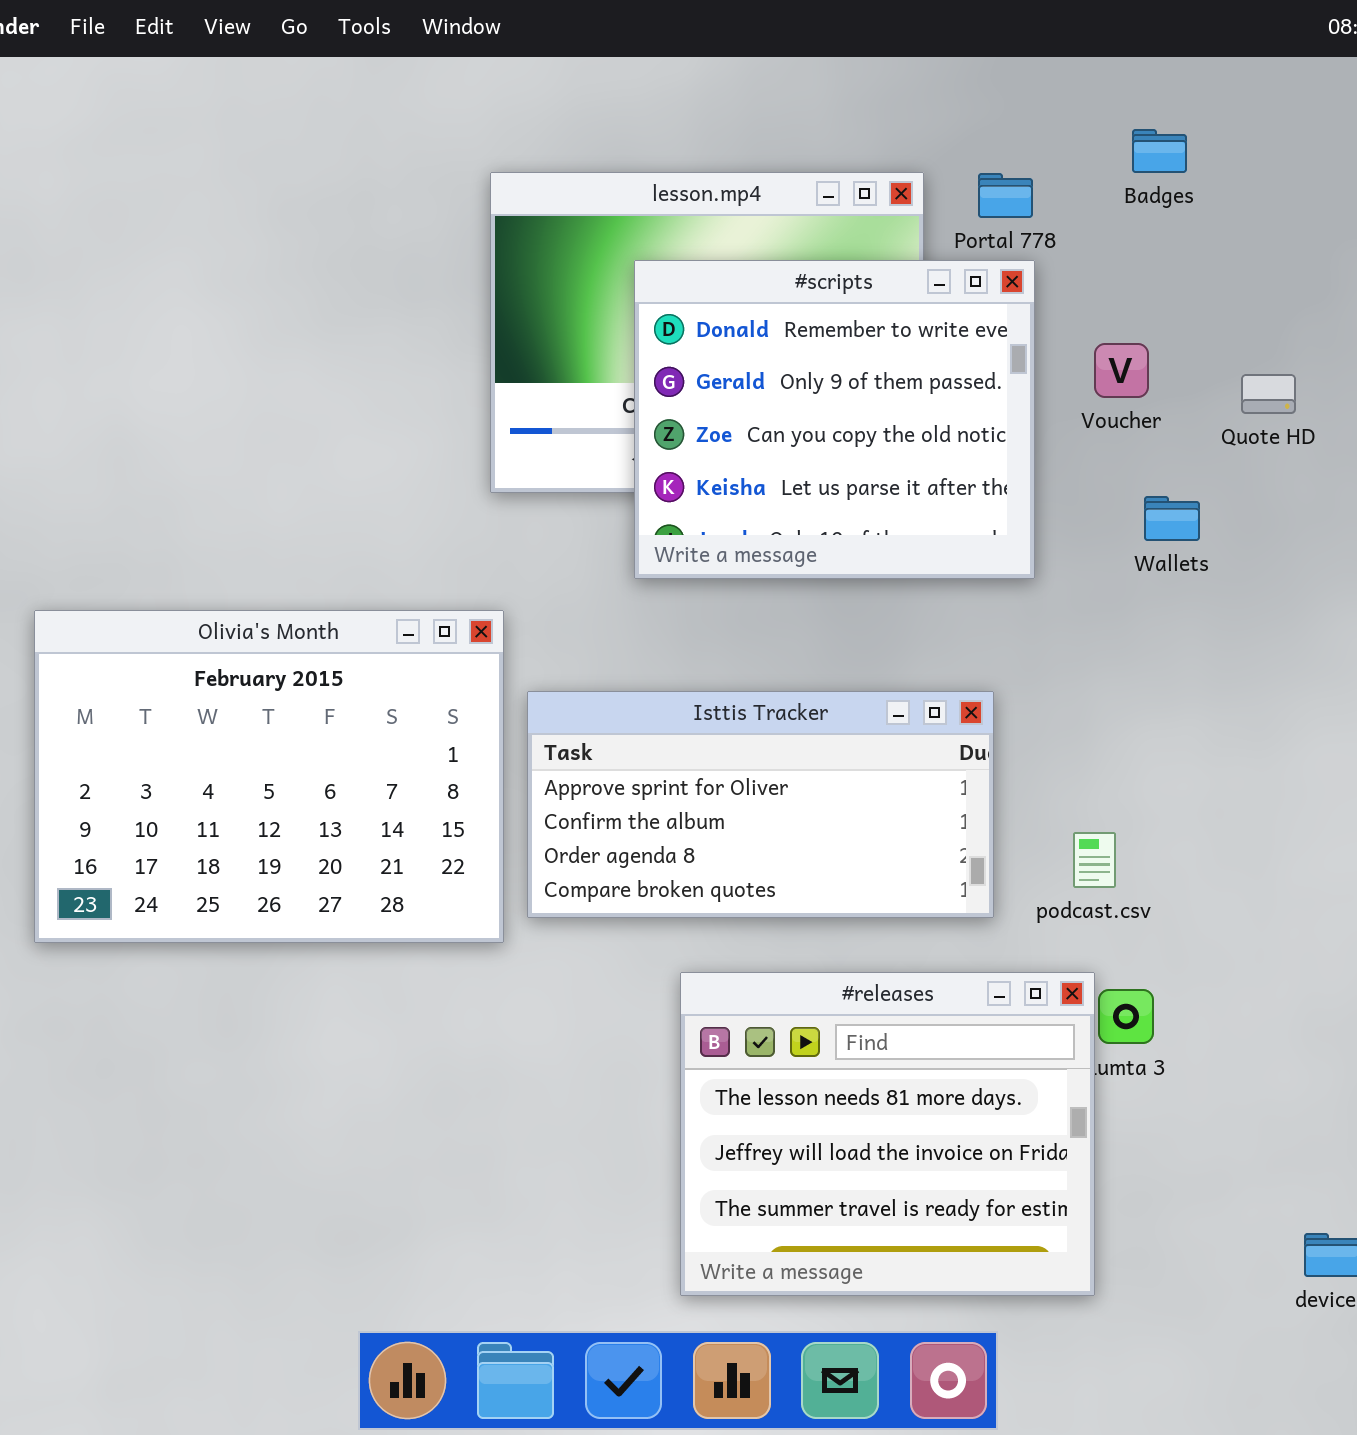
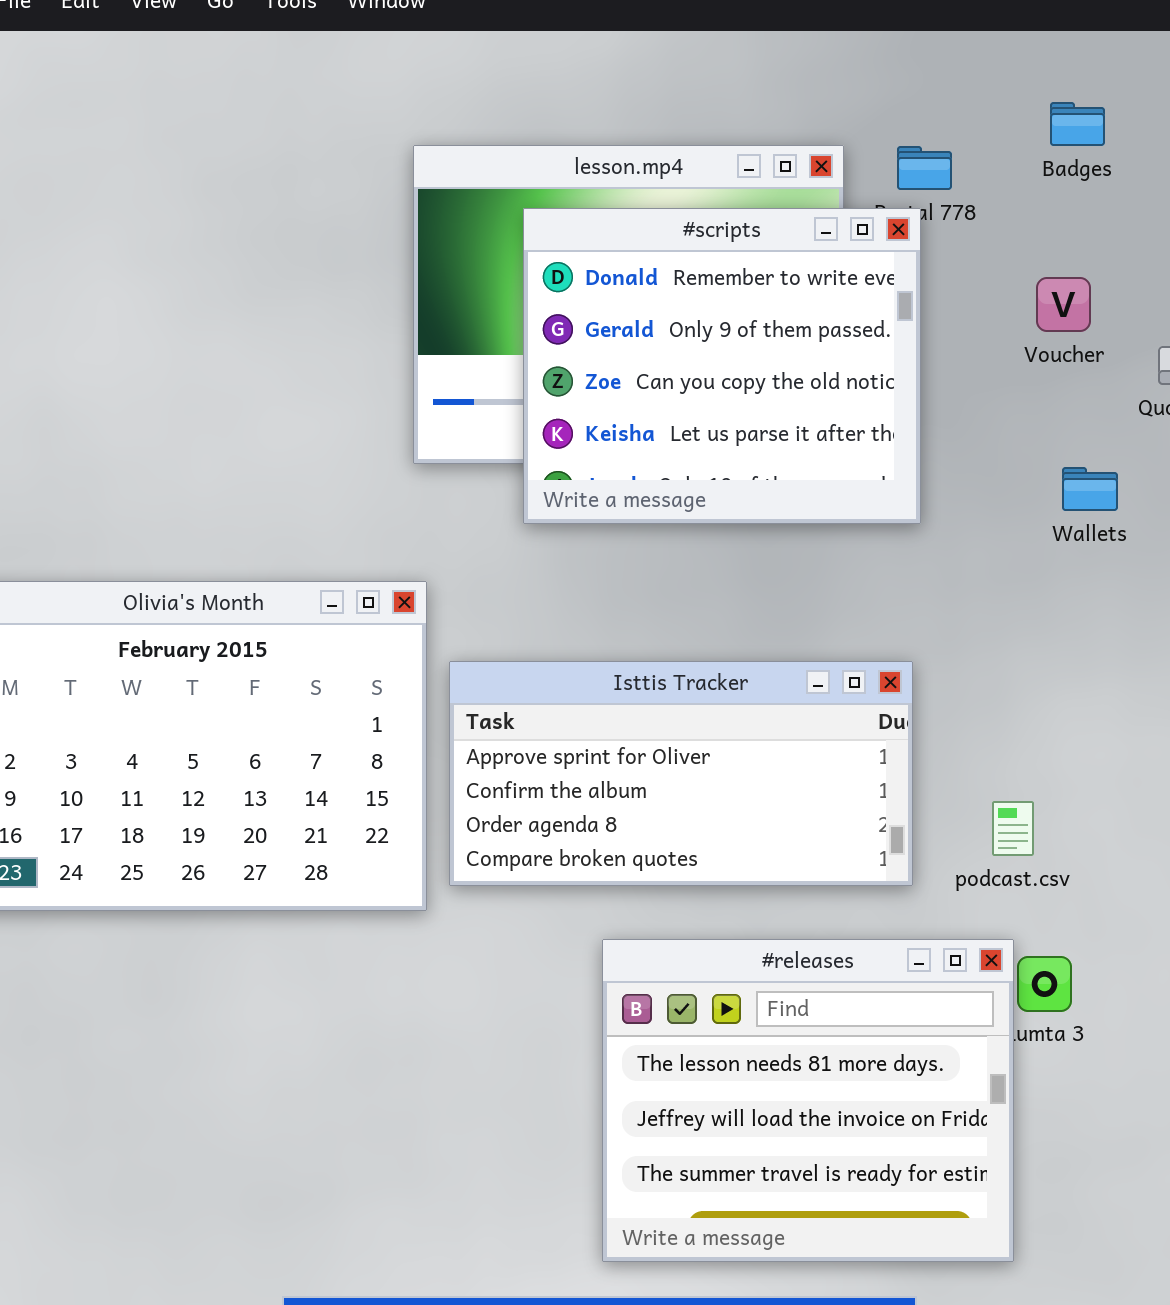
#scripts: [634,260,1035,579] -> [523,208,921,524], moved
Voucher: [1094,343,1149,398] -> [1036,277,1091,332], moved

